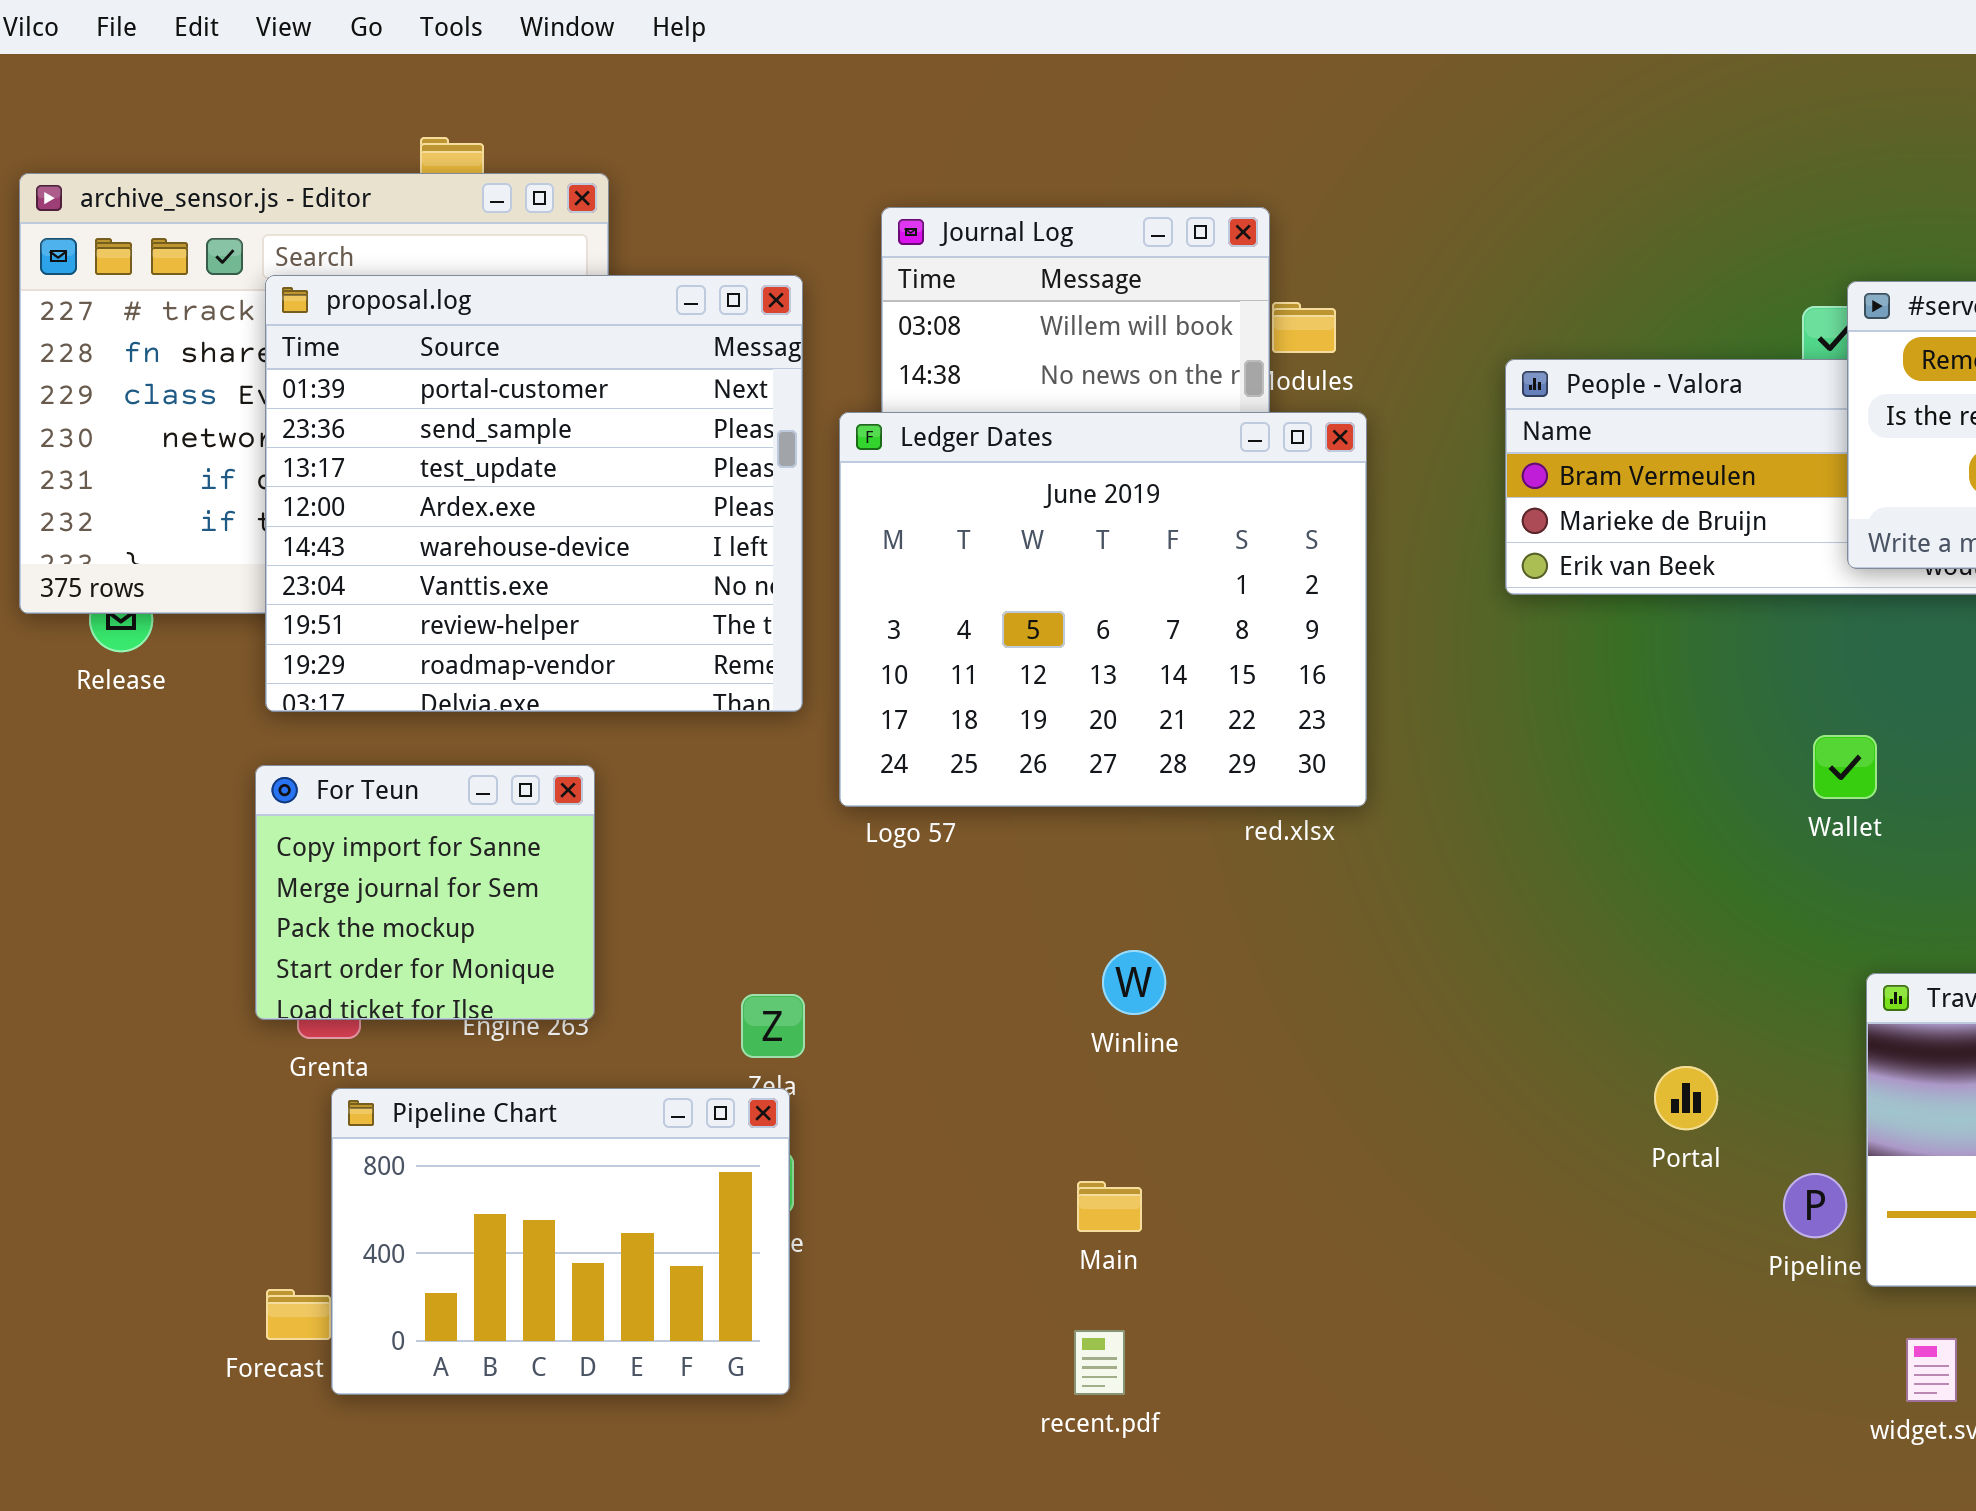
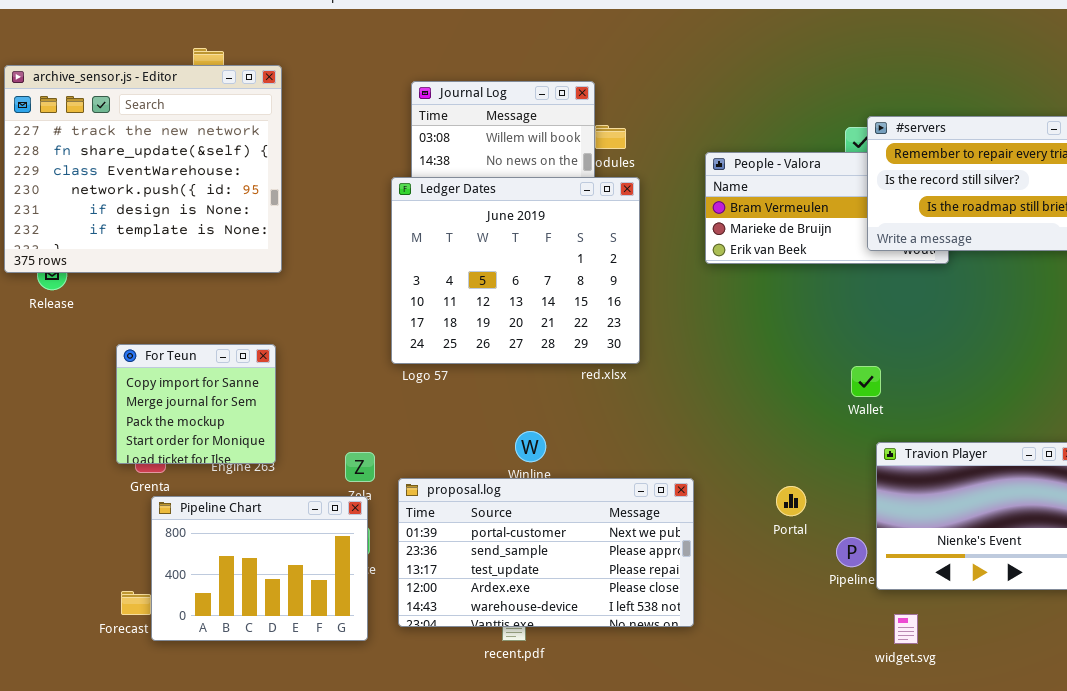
proposal.log: [265,275,803,712] -> [398,478,694,627], moved, resized
Wallet: [1813,735,1877,799] -> [851,366,881,397], moved

